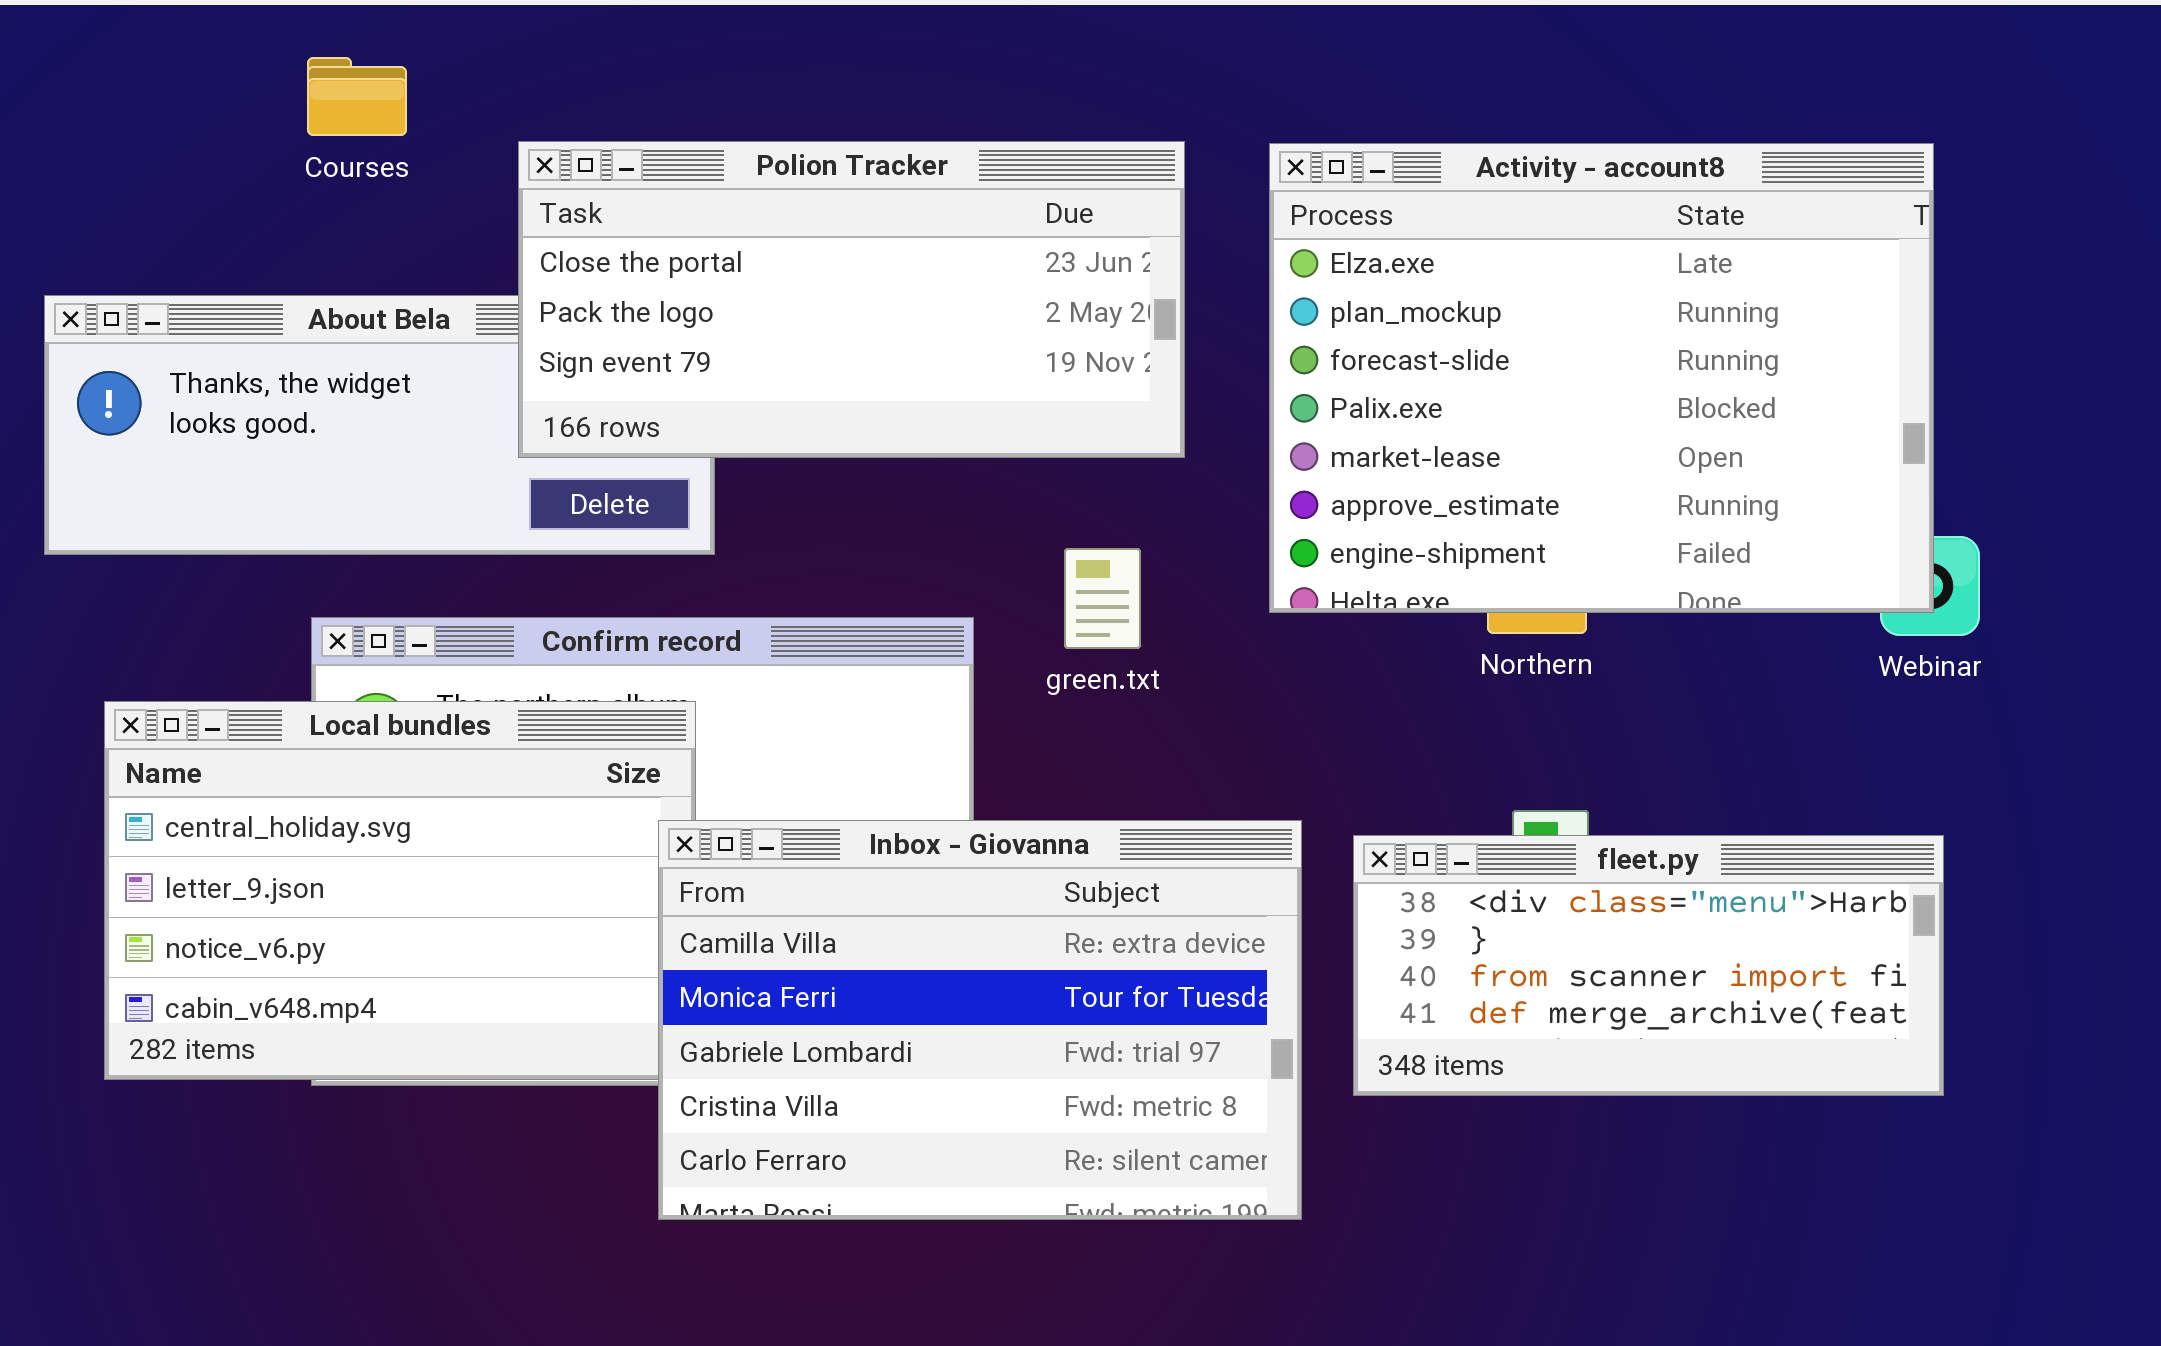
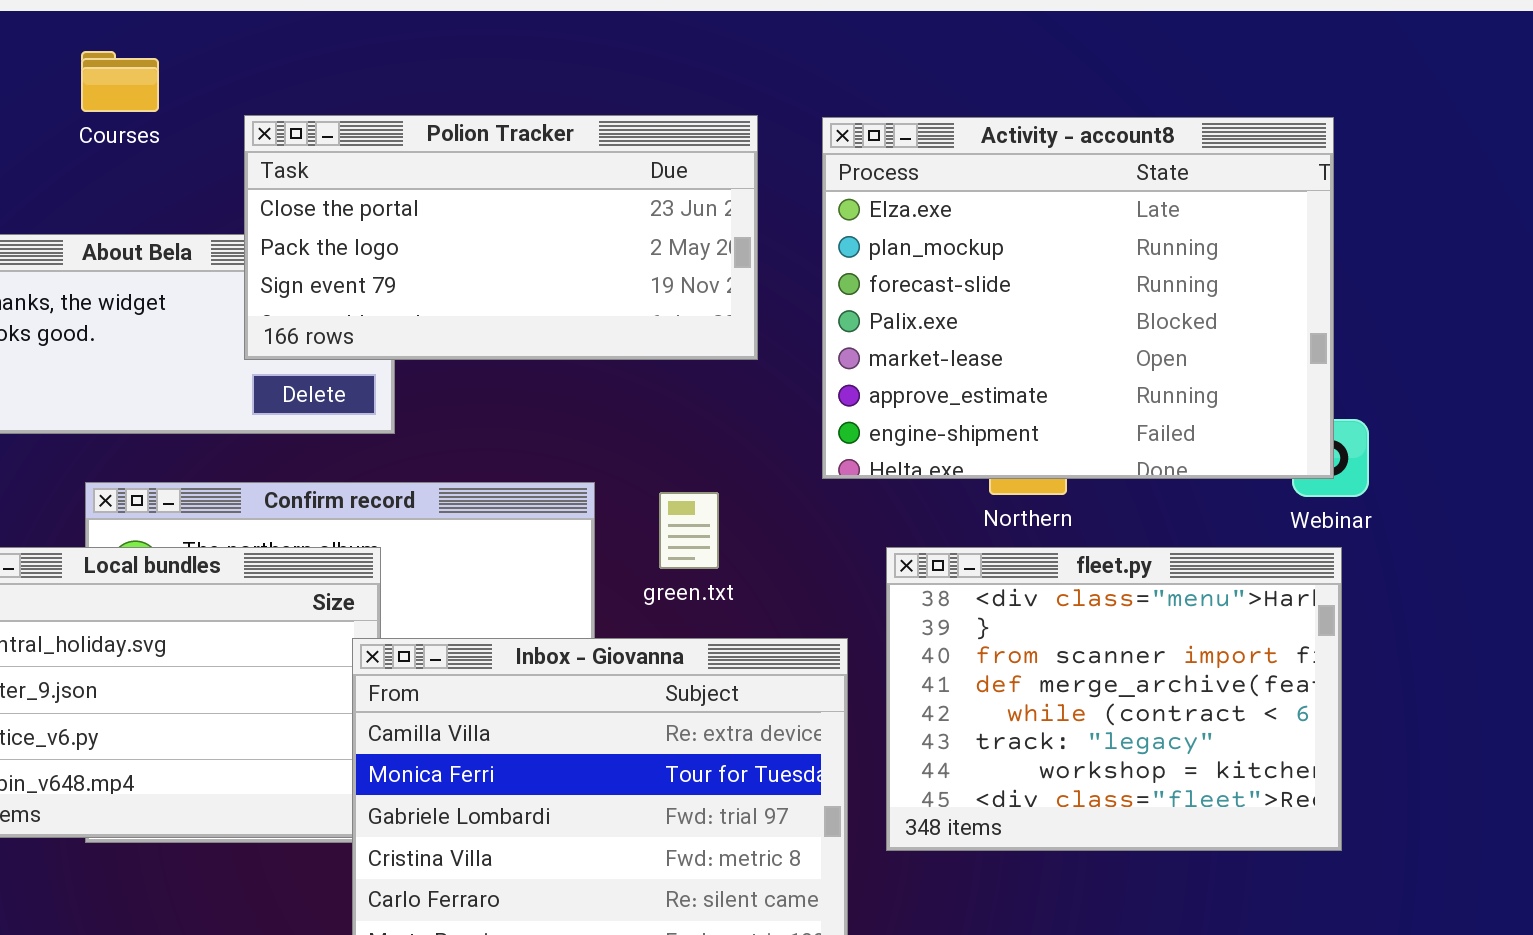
green.txt: [1064,548,1141,649] -> [659,492,719,569], moved
fleet.py: [1353,835,1944,1096] -> [886,547,1342,851], resized

